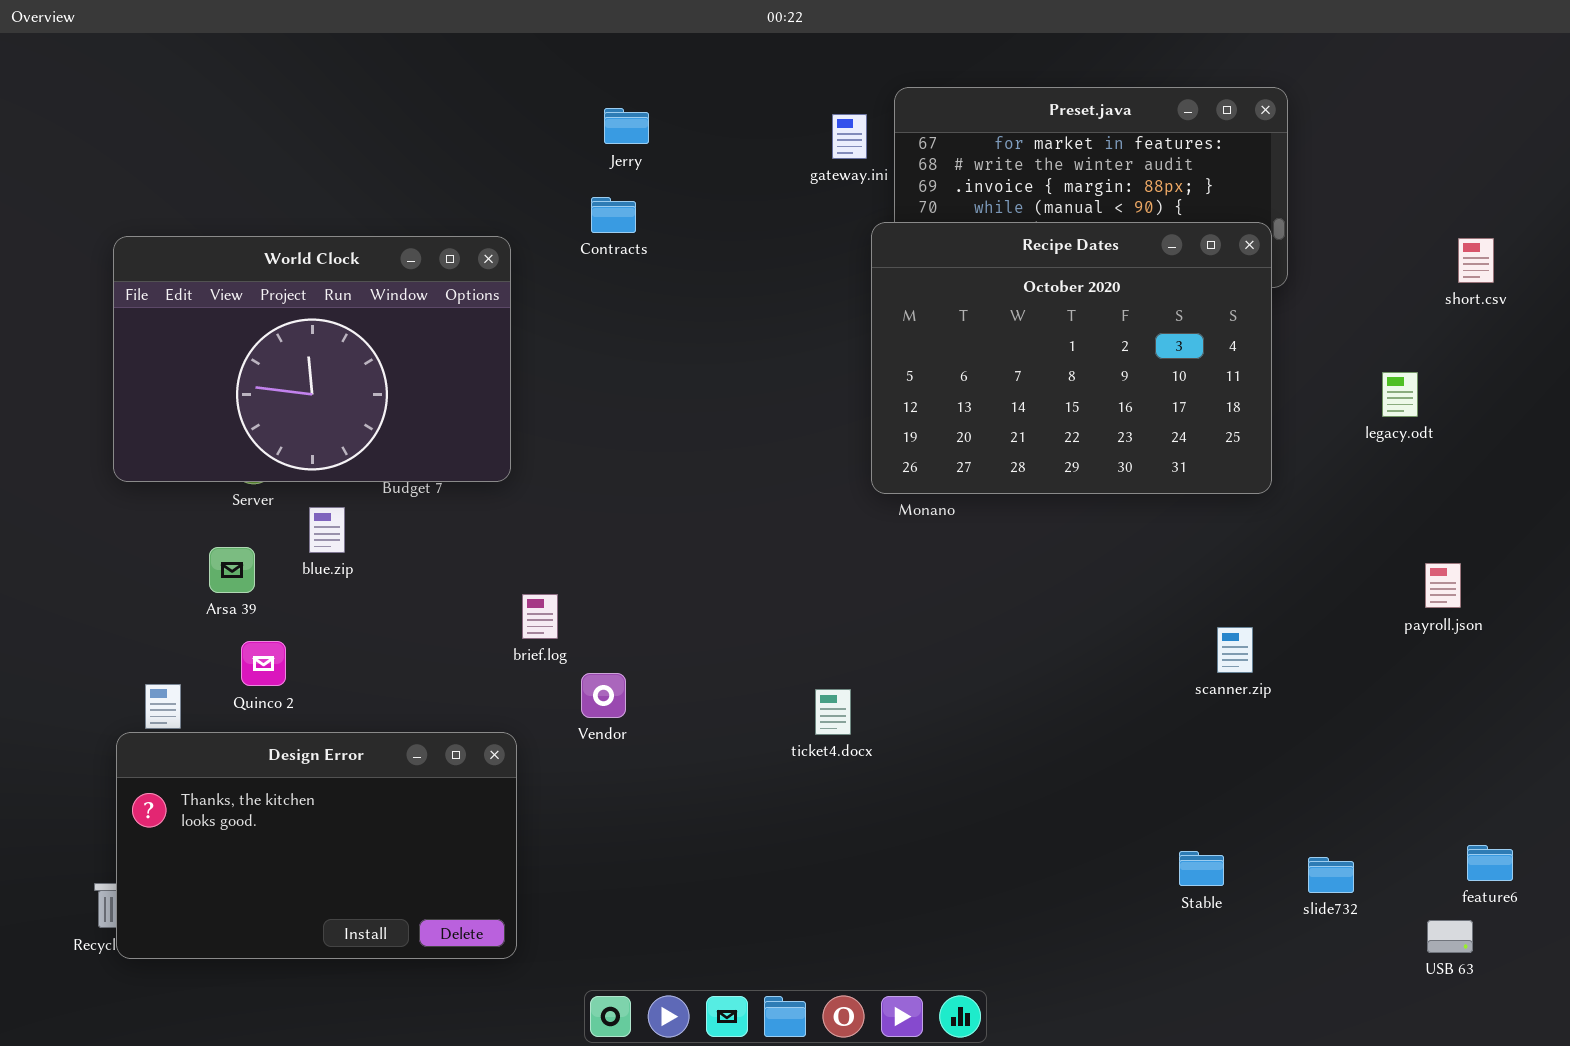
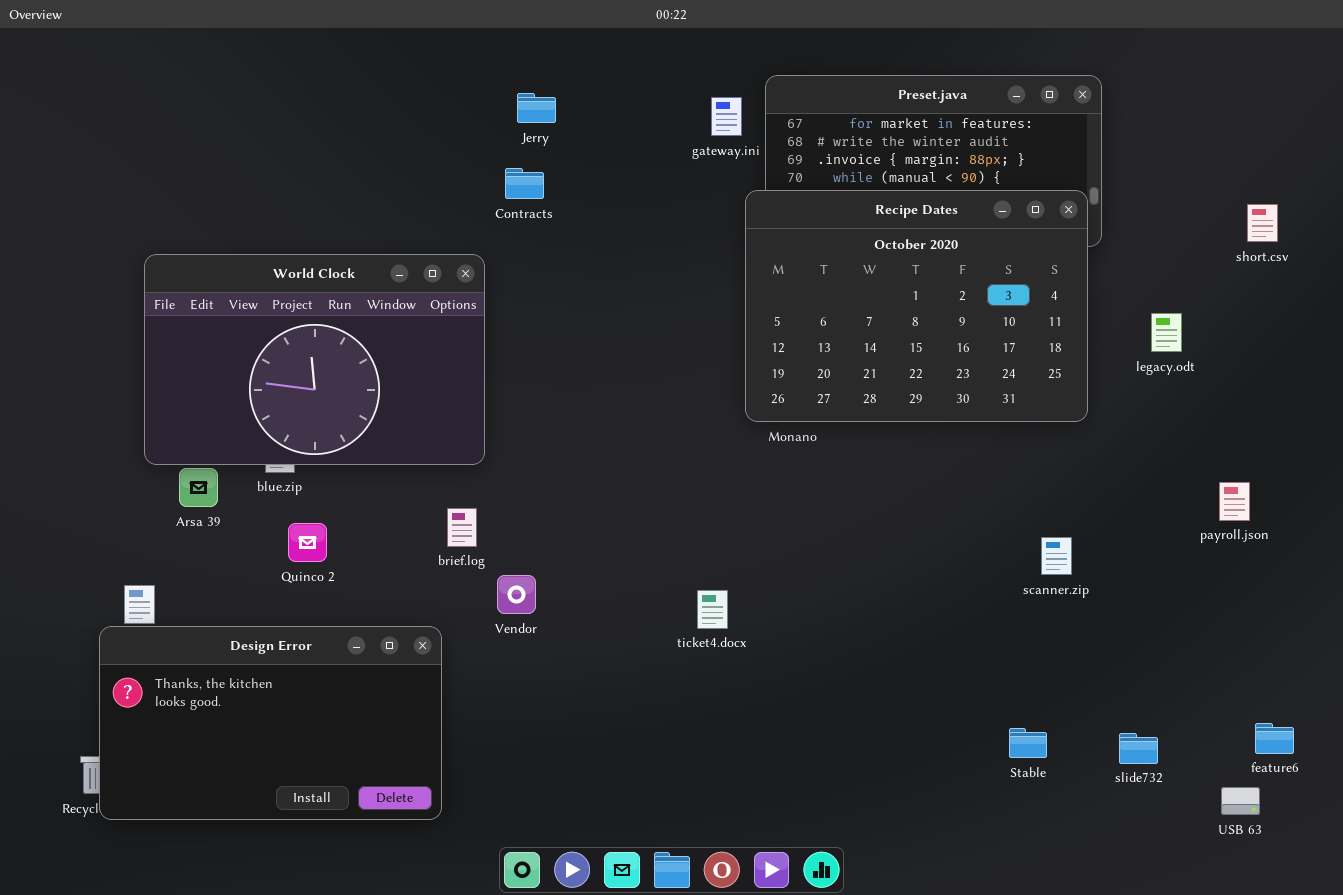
World Clock: [113,236,511,482] -> [144,254,485,465], moved
legacy.odt: [1382,372,1418,417] -> [1151,313,1182,352], moved
Quinco 2: [241,641,286,686] -> [288,523,327,562], moved

